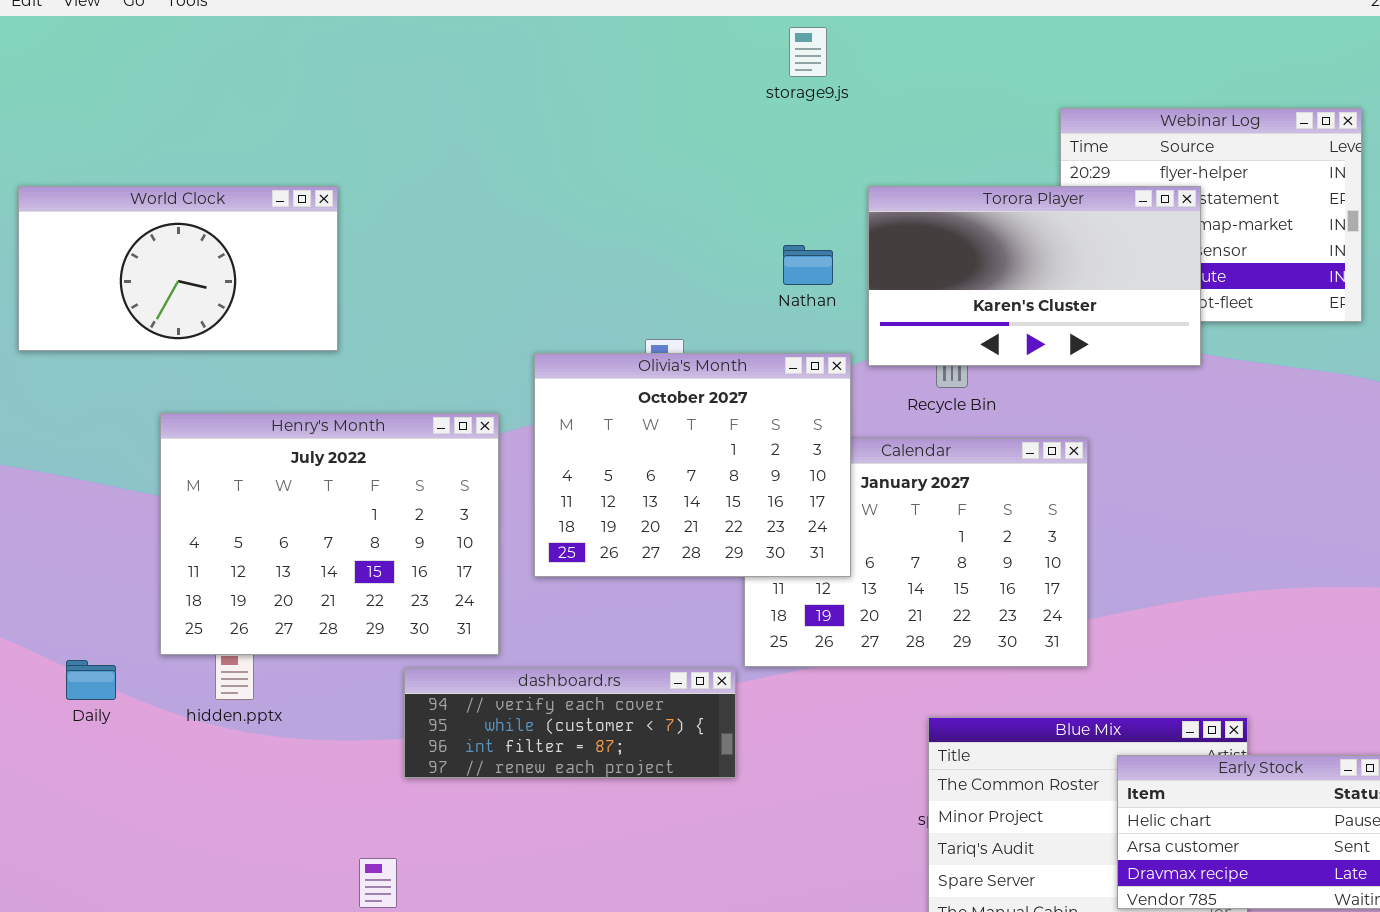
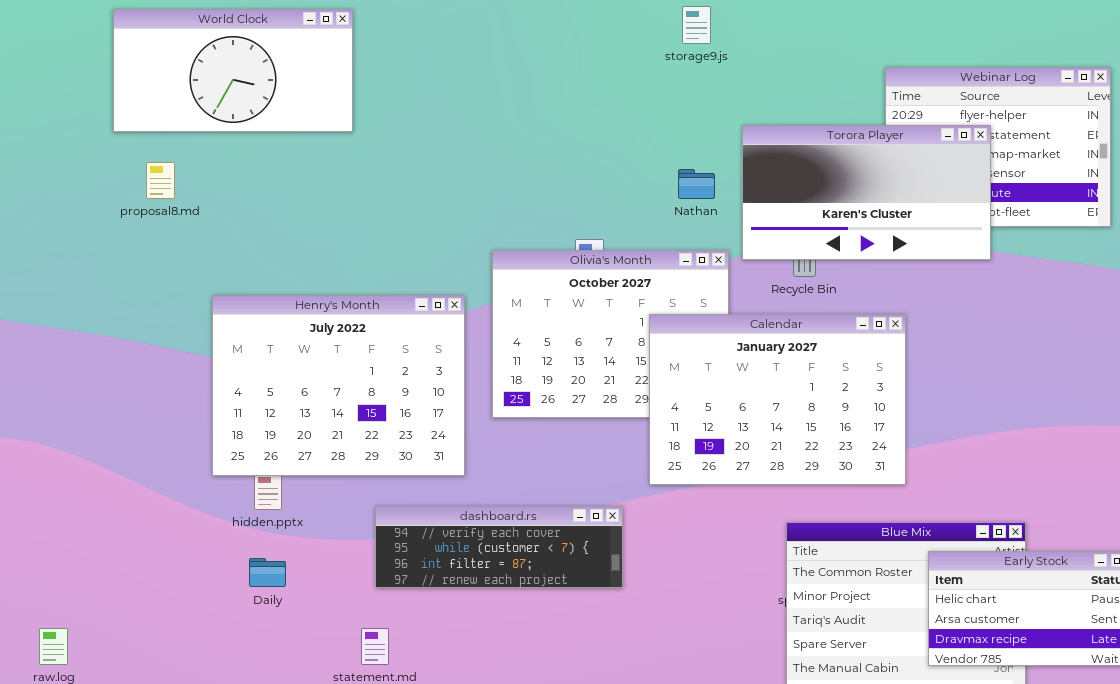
World Clock: [18,186,338,351] -> [113,9,353,132], moved
Calendar: [744,438,1088,667] -> [649,314,906,485], raised
Daily: [66,660,116,700] -> [249,558,286,587], moved
dashboard.rs: [404,668,736,778] -> [375,506,623,588], moved

